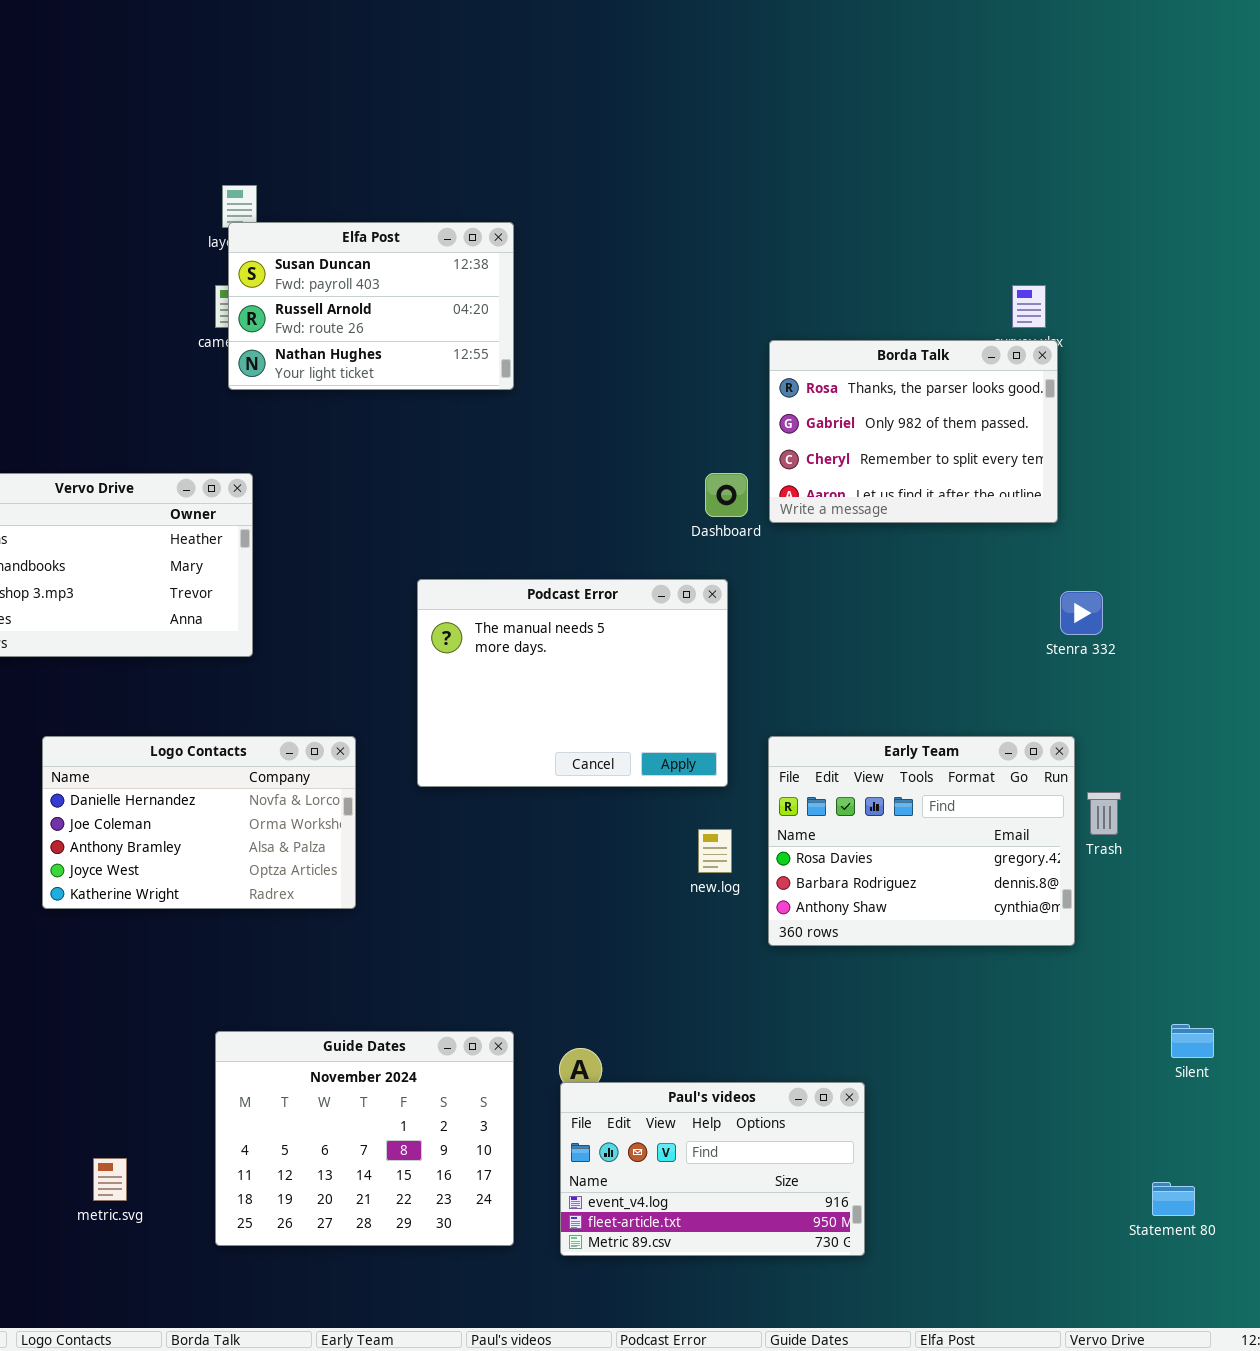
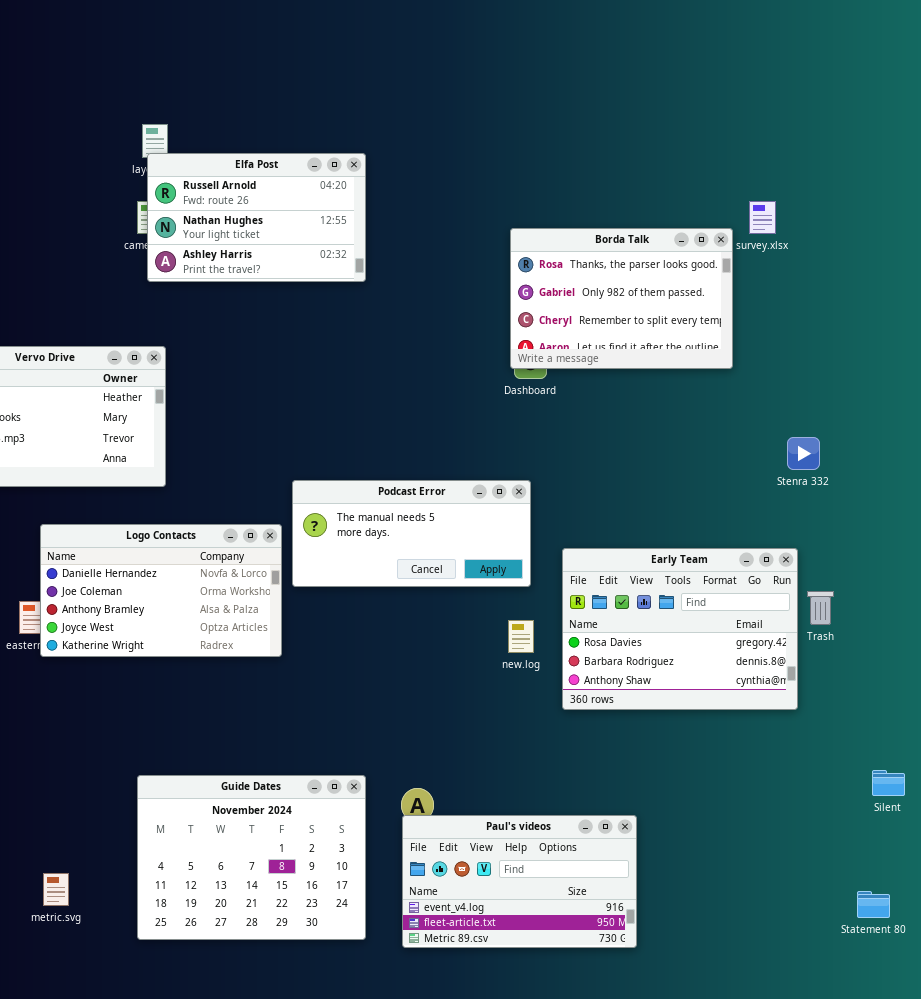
Elfa Post: [228,222,514,390] -> [147,153,366,282], scrolled down 1 row
Borda Talk: [769,340,1058,523] -> [510,228,733,369], moved
Podcast Error: [417,579,728,787] -> [292,480,531,587], resized
Logo Contacts: [42,736,356,909] -> [40,524,282,657], moved

